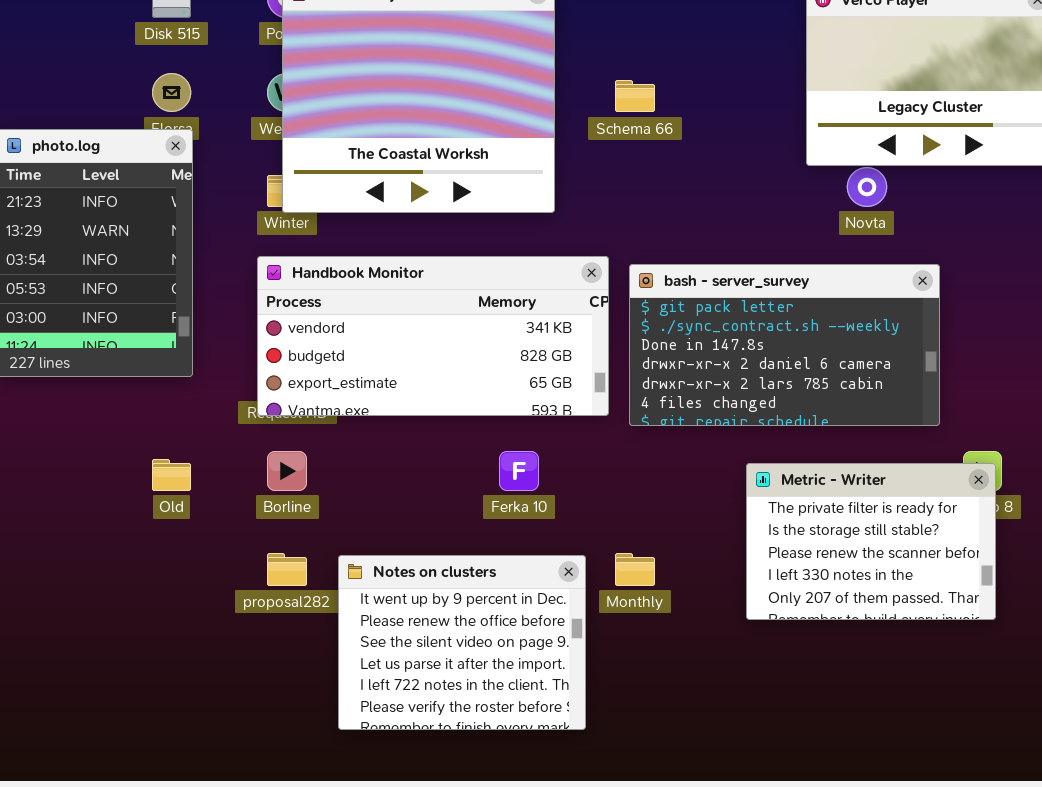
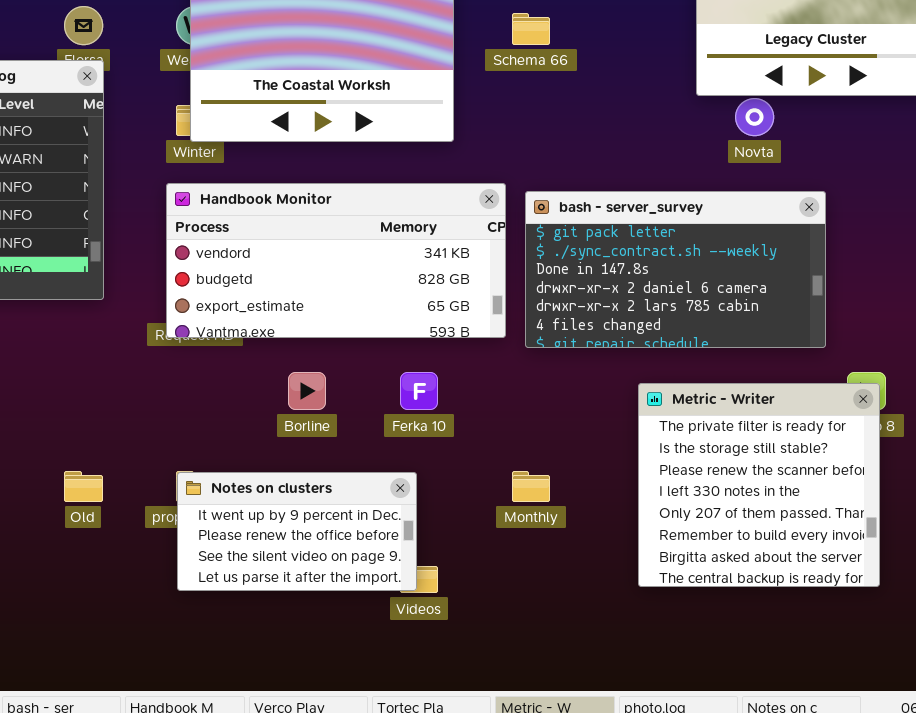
Borline: [267,451,307,491] -> [288,372,326,410], moved
Old: [152,459,191,491] -> [64,471,103,502], moved
Metric - Writer: [746,463,996,620] -> [638,383,880,587], resized
Notes on clusters: [338,555,586,730] -> [177,472,417,591], moved, resized

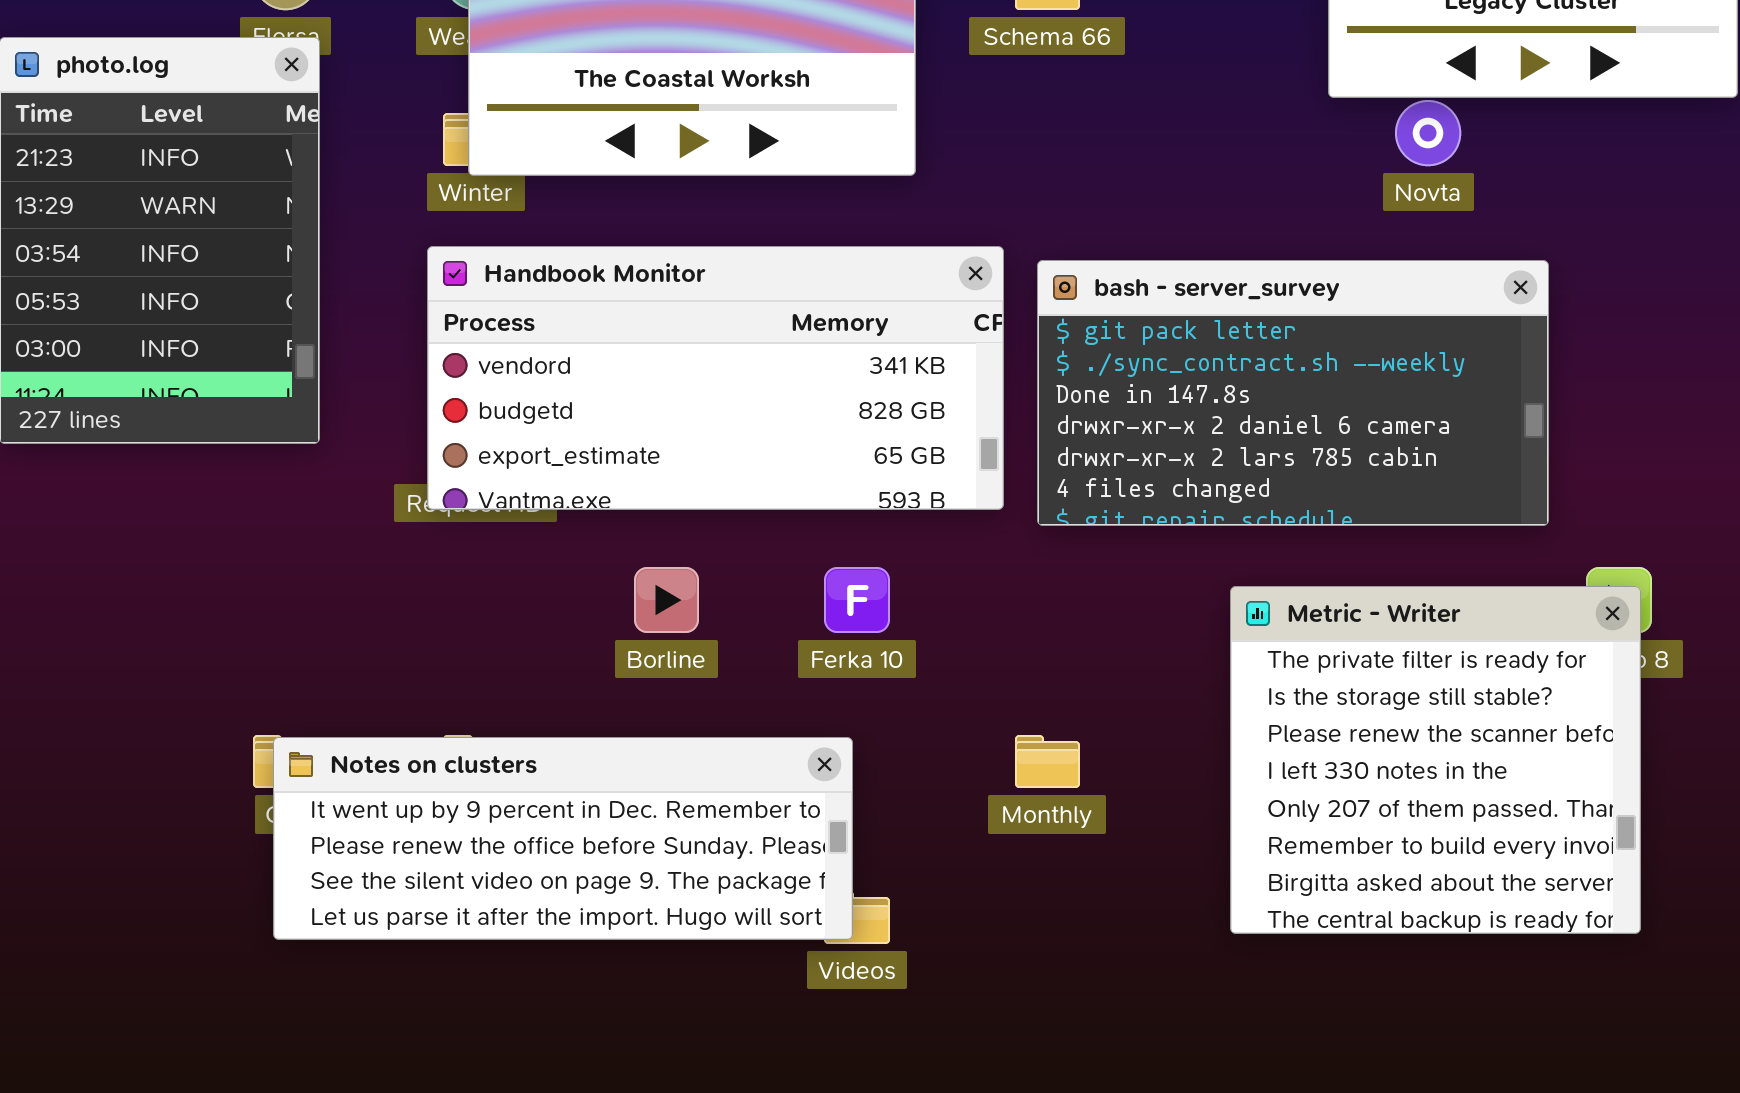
Notes on clusters: [177,472,417,591] -> [273,737,853,940], resized

